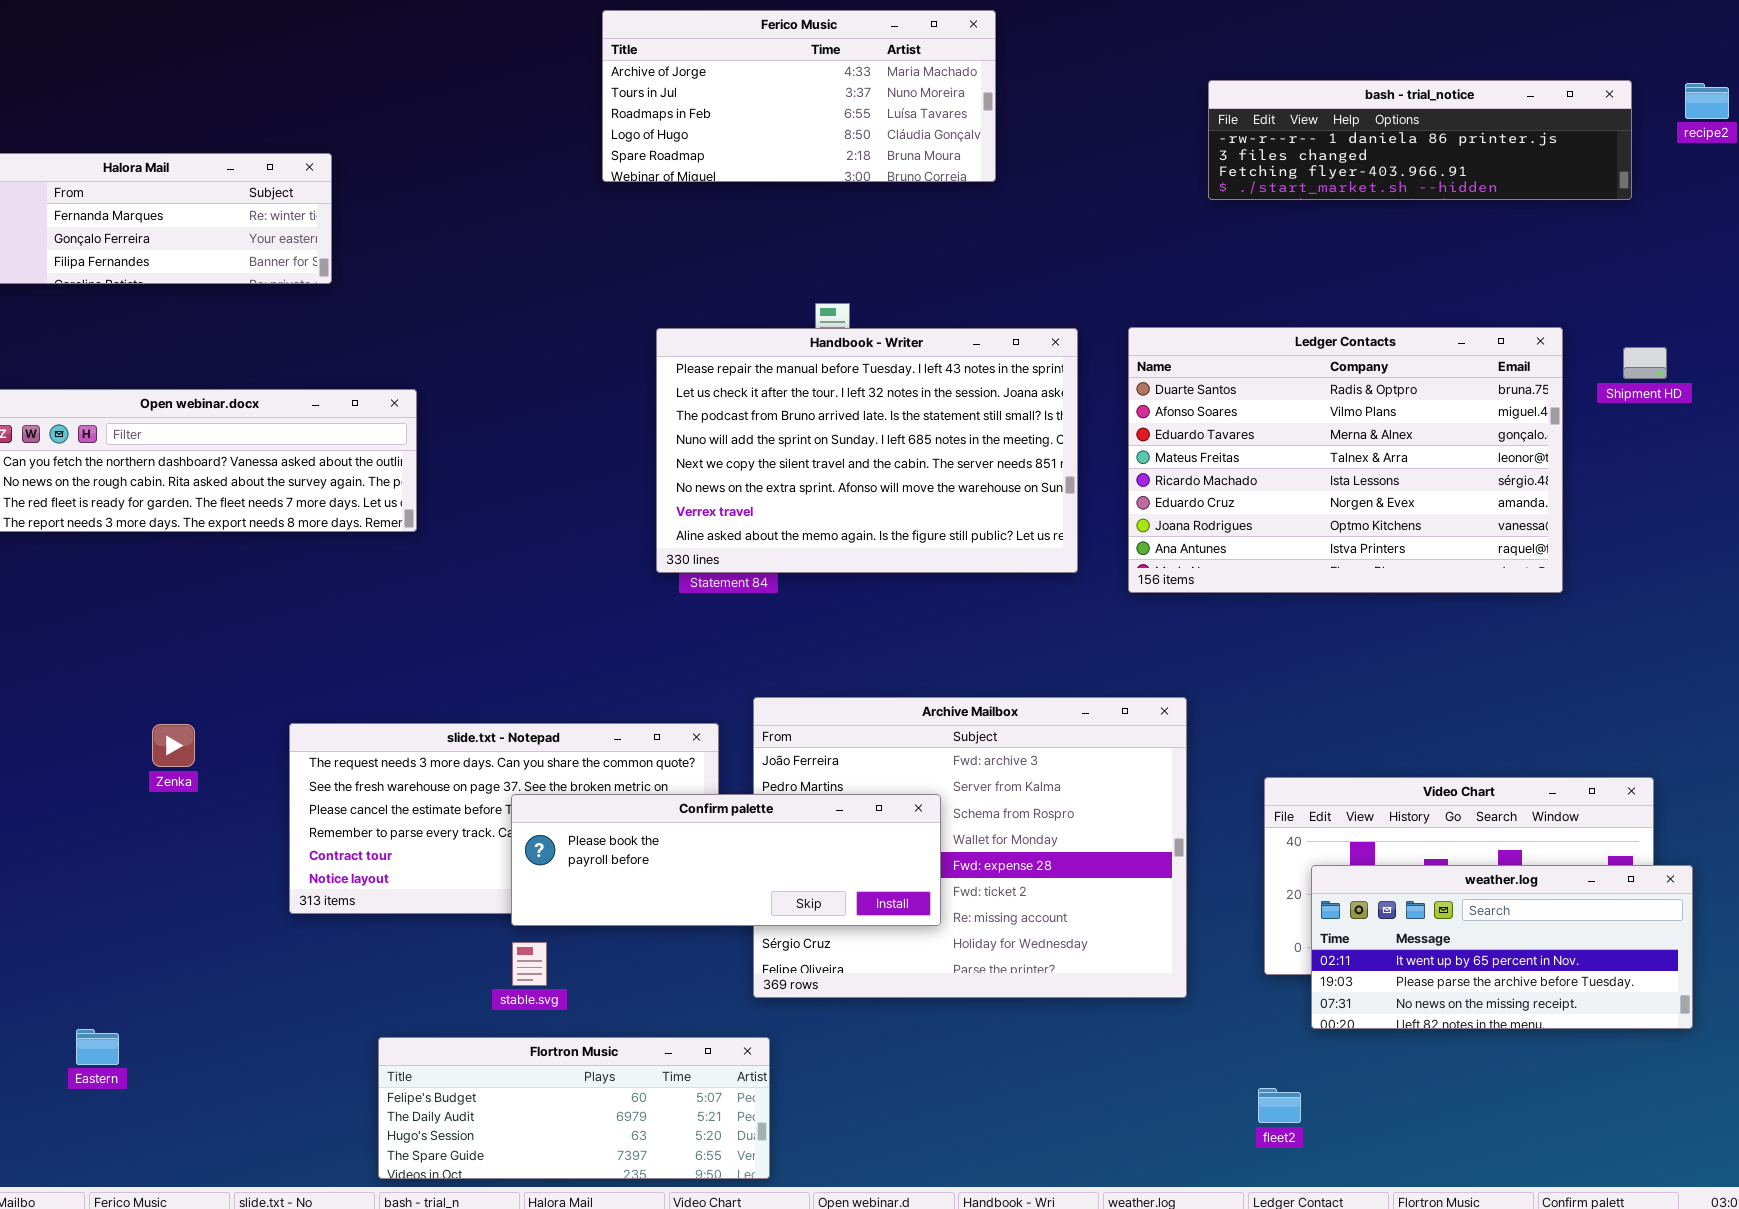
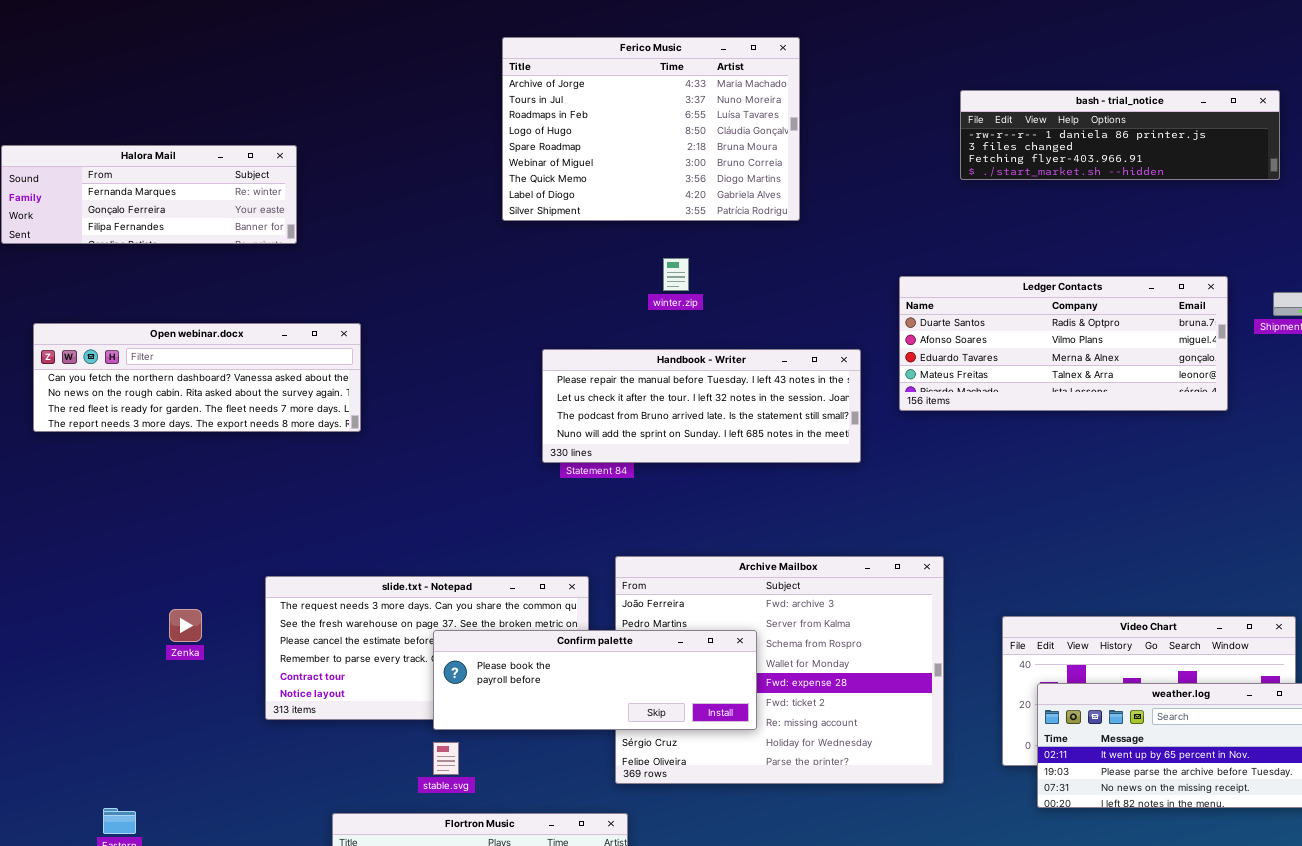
Ferico Music: [602,10,996,182] -> [502,37,800,221], resized
Ledger Contacts: [1128,327,1563,593] -> [899,276,1228,411], resized
Handbook - Writer: [656,328,1078,573] -> [542,349,861,463], resized
Zenka: [152,724,195,767] -> [169,609,202,642], moved

